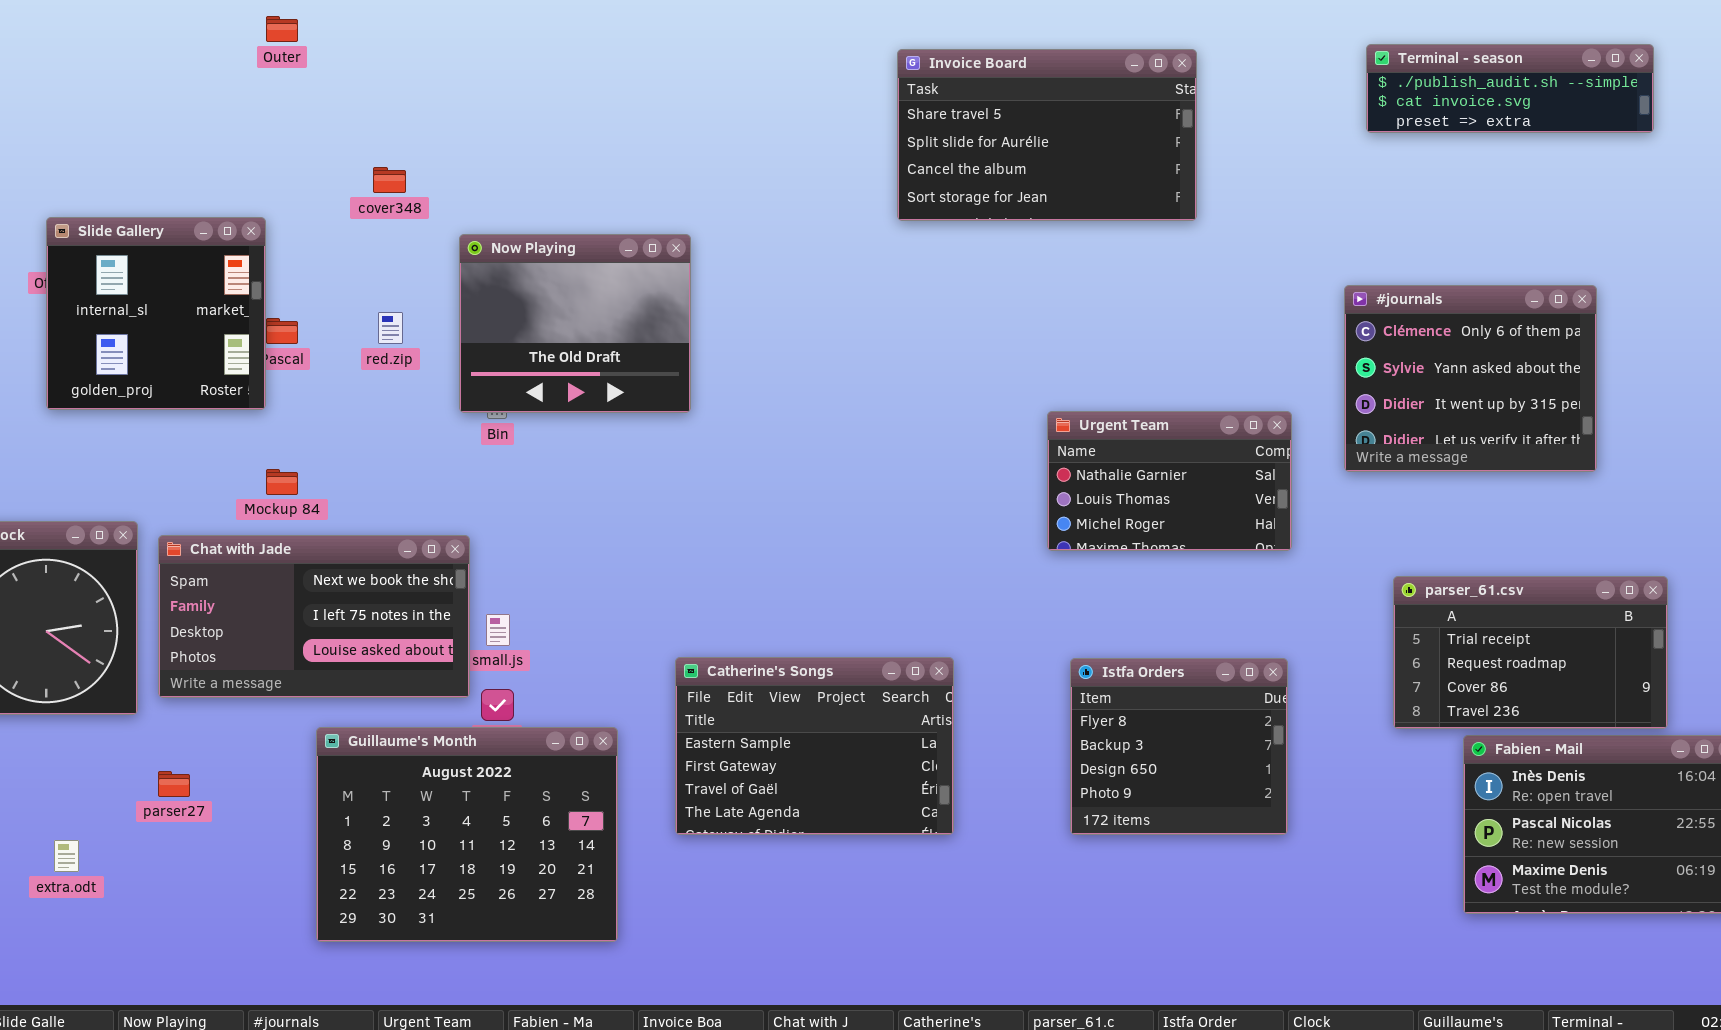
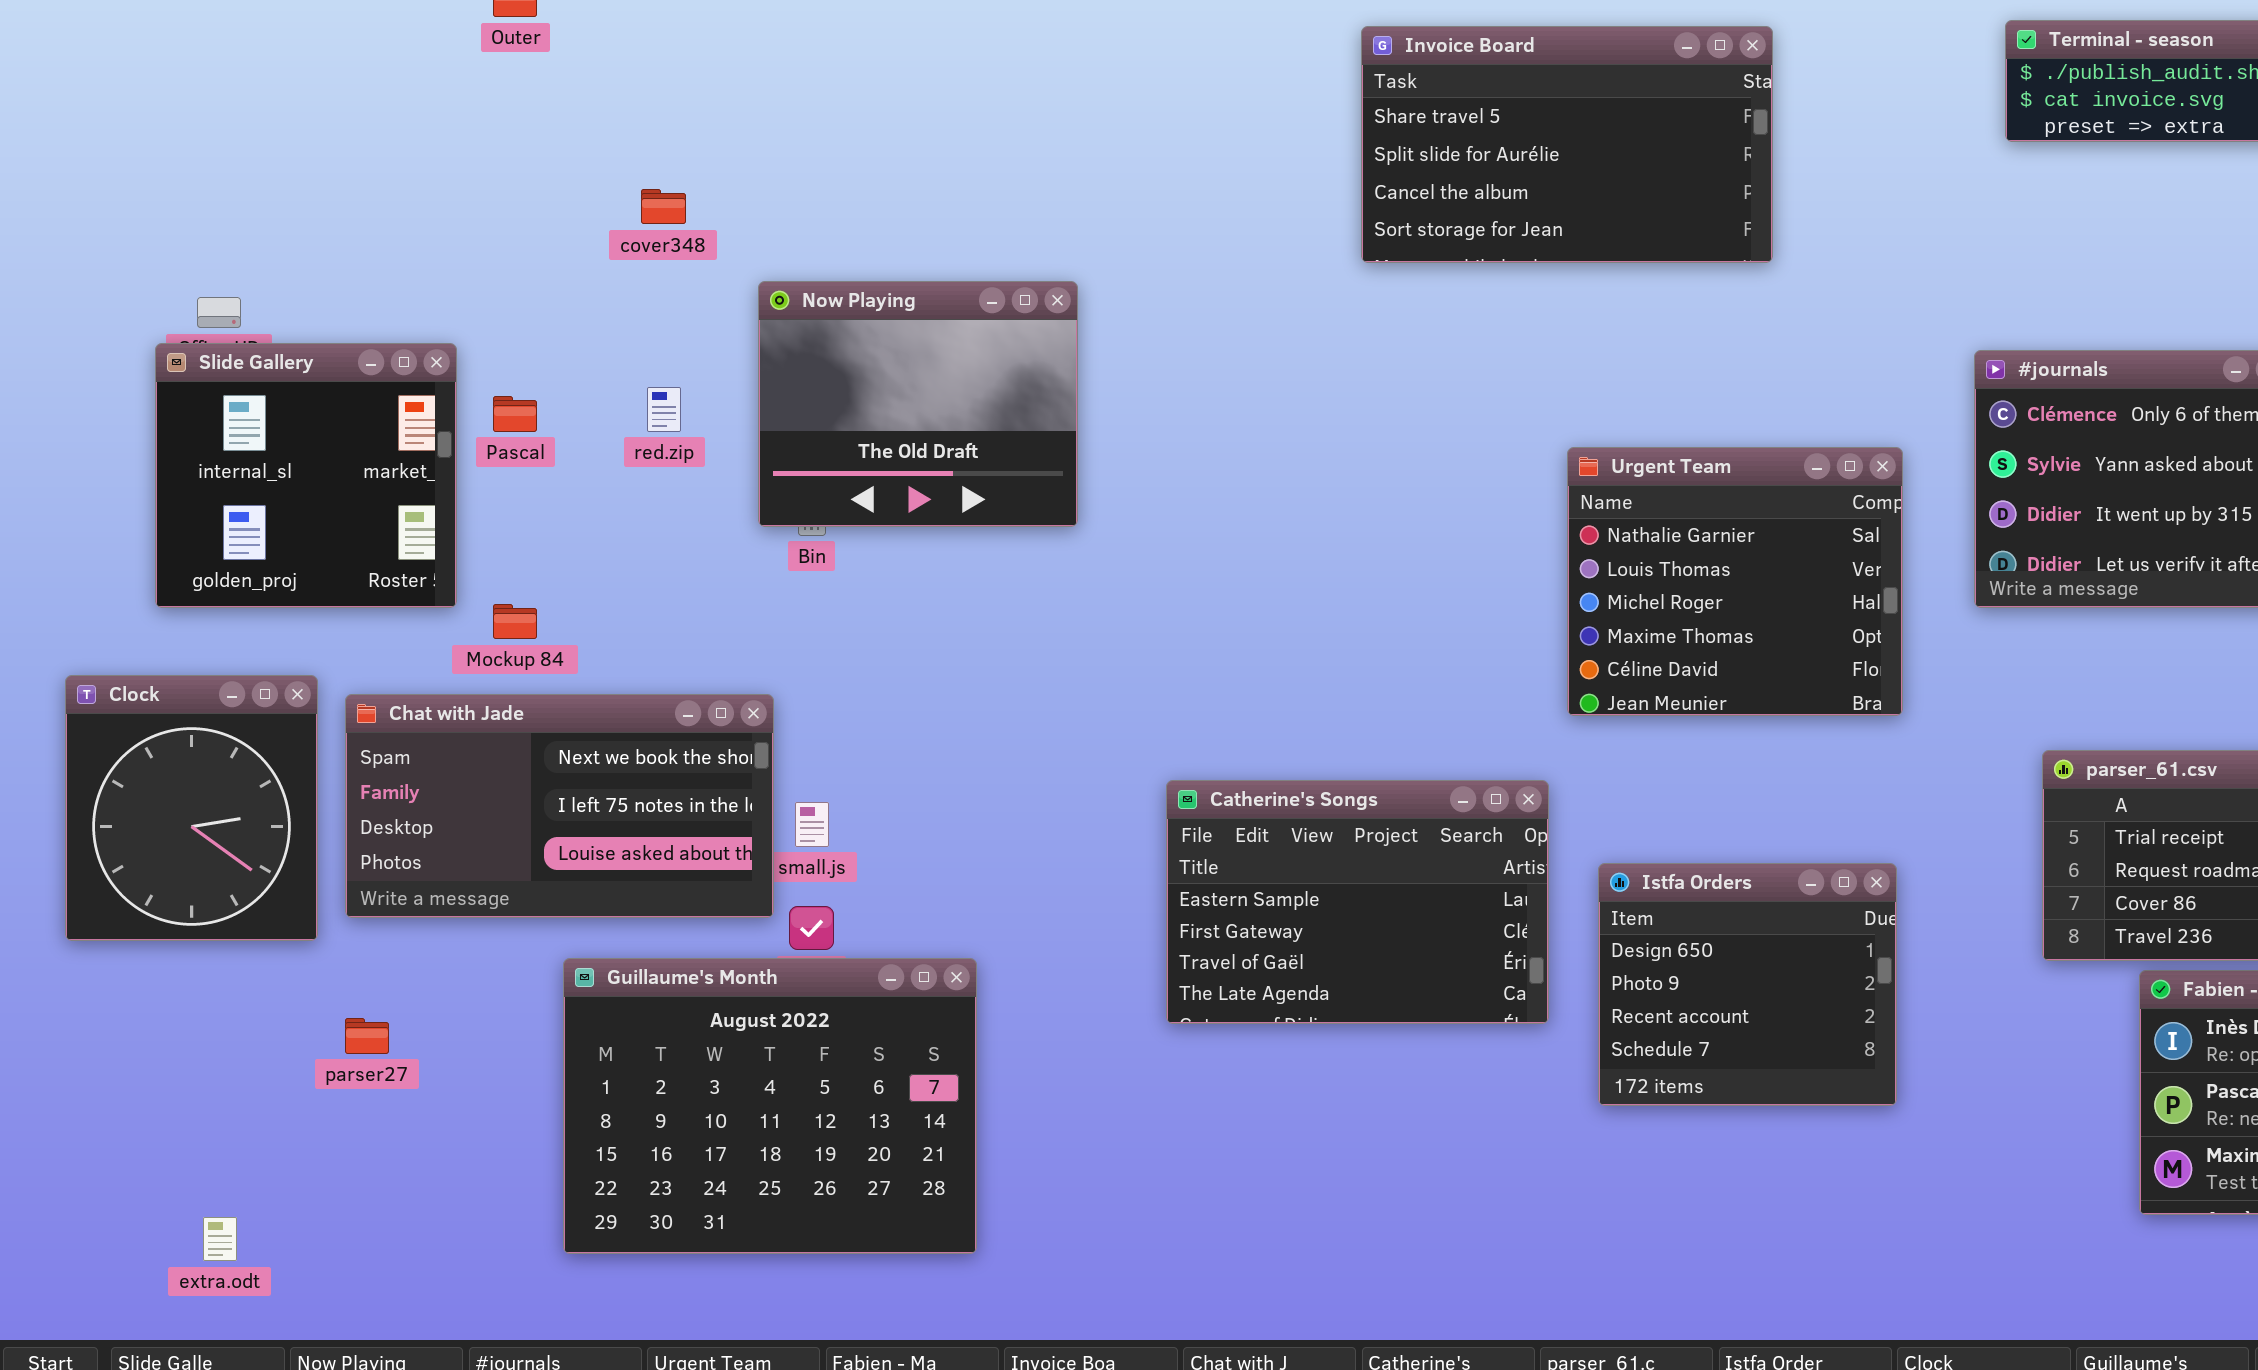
Slide Gallery: [46,217,266,410] -> [155,343,457,608], moved
Urgent Team: [1047,411,1292,551] -> [1567,447,1903,716], resized
Catherine's Songs: [675,657,954,835] -> [1166,780,1549,1024], moved
Istfa Orders: [1070,658,1288,835] -> [1598,863,1897,1106], scrolled down 2 rows
extra.odt: [54,840,79,872] -> [203,1217,237,1261], moved

